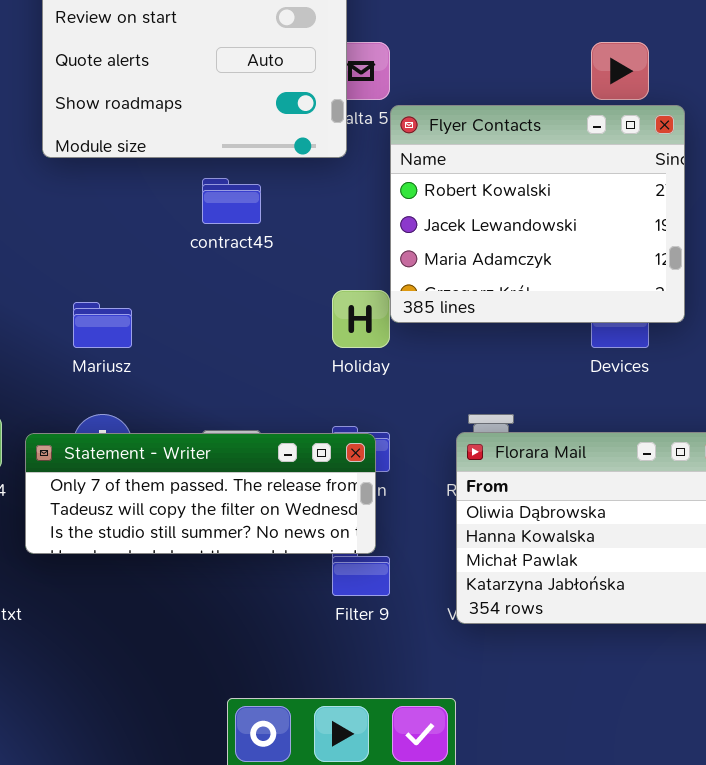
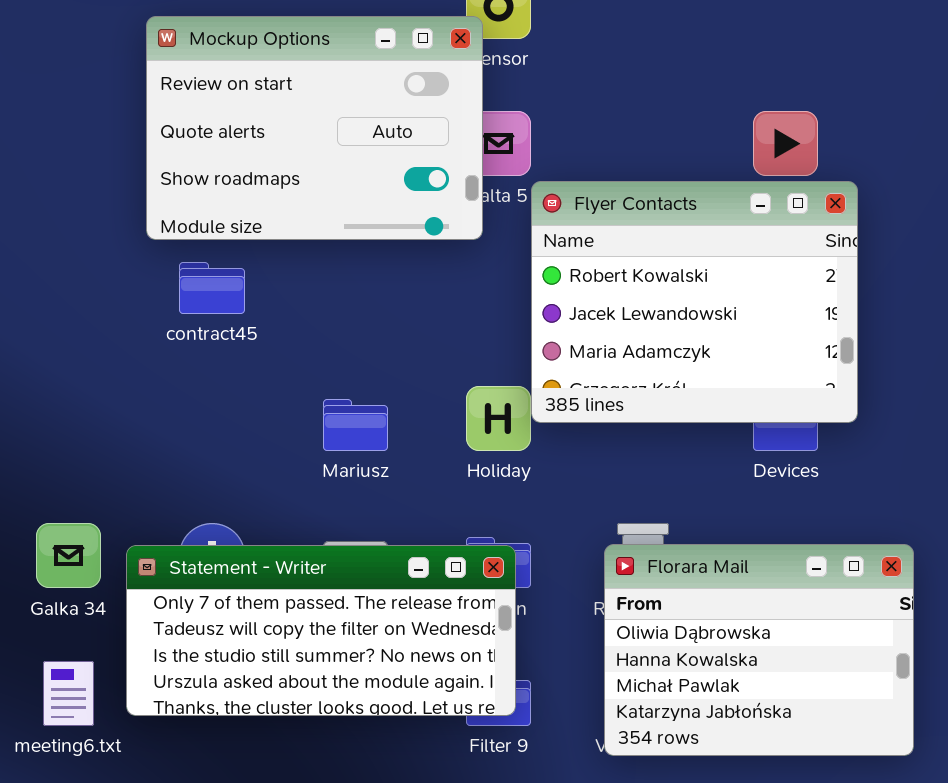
contract45: [202,178,261,224] -> [179,262,245,314], moved
Mariusz: [73,302,132,348] -> [323,399,388,451], moved
Statement - Writer: [25,433,376,554] -> [126,545,516,716], resized

